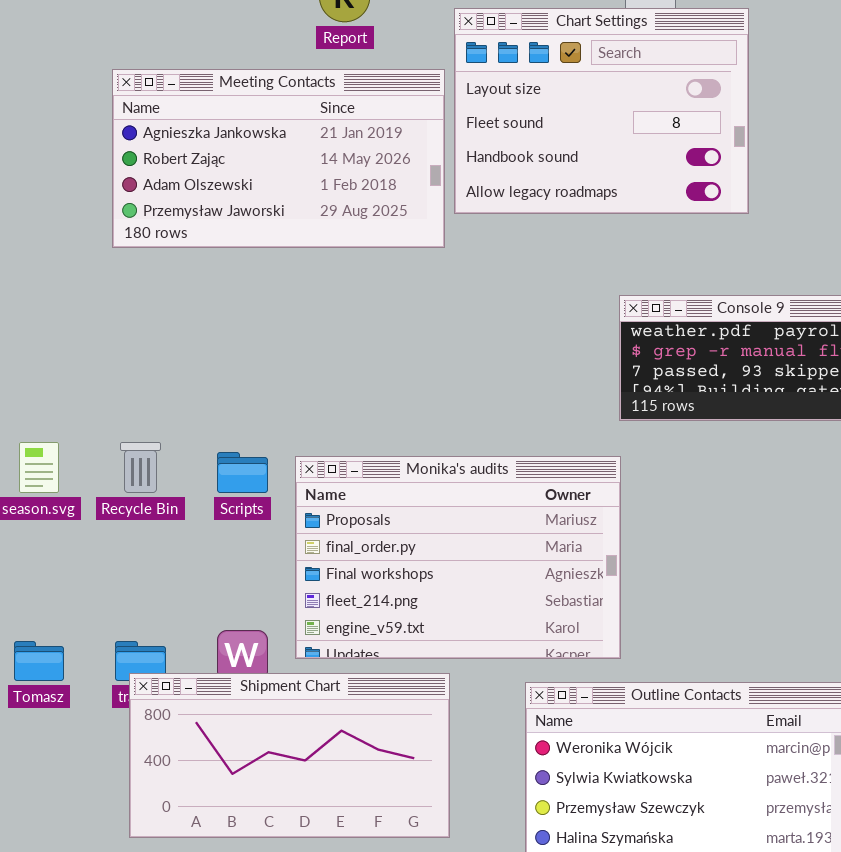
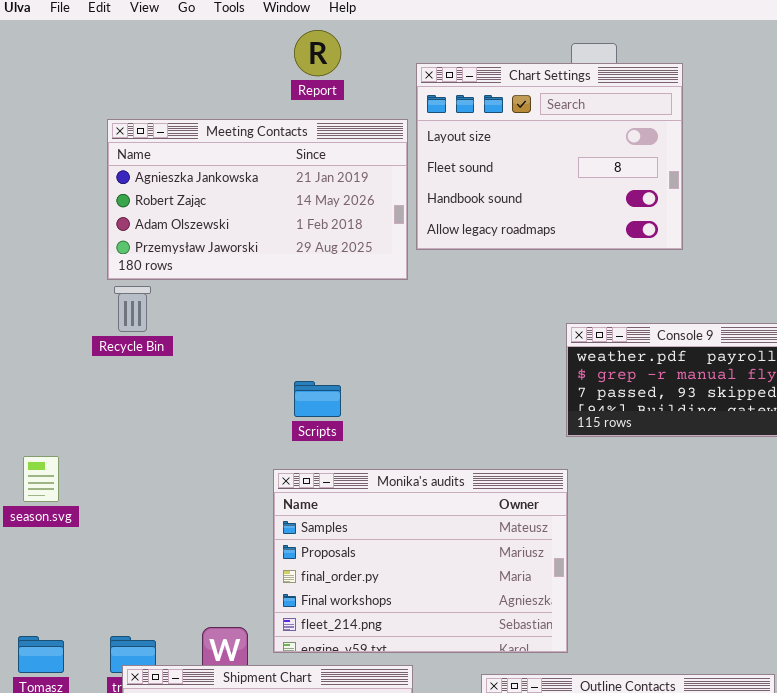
Recycle Bin: [120,442,161,493] -> [114,286,151,332], moved
Scripts: [217,452,268,493] -> [294,381,341,417], moved
Monika's audits: [295,456,621,659] -> [273,469,568,653], scrolled up 1 row

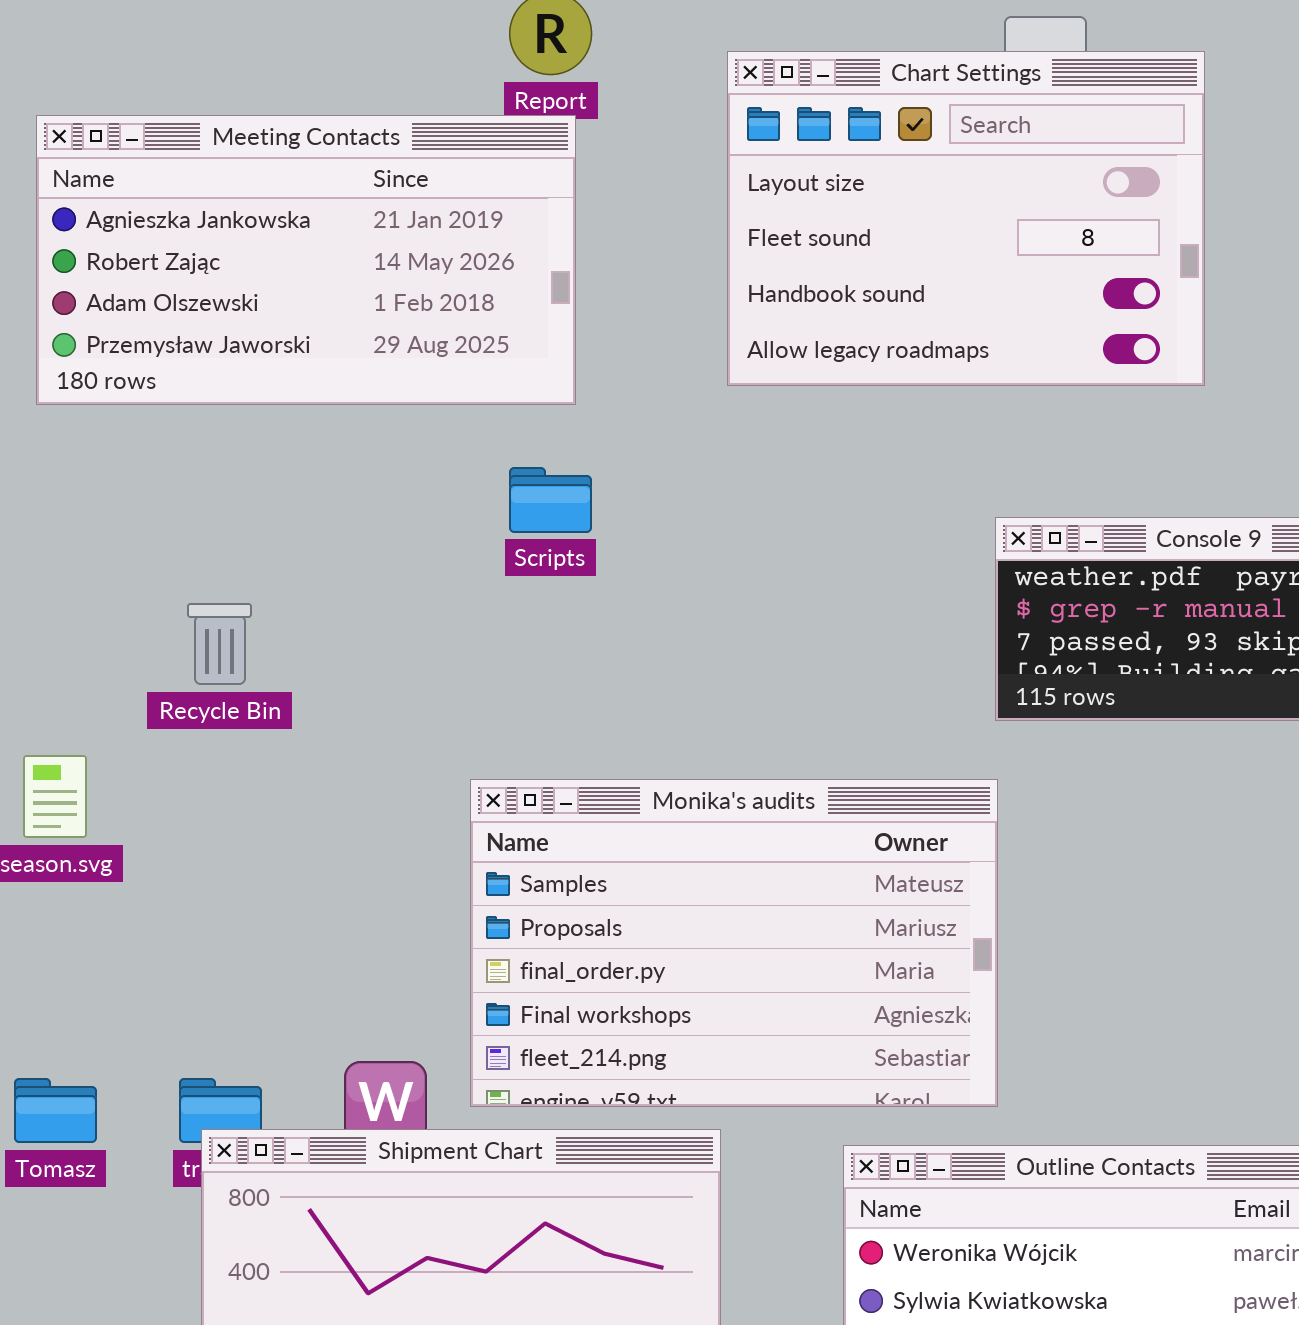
Meeting Contacts: [107,119,408,280] -> [36,115,576,405], moved
Recycle Bin: [114,286,151,332] -> [187,603,252,685], moved
Scripts: [294,381,341,417] -> [509,467,592,533], moved

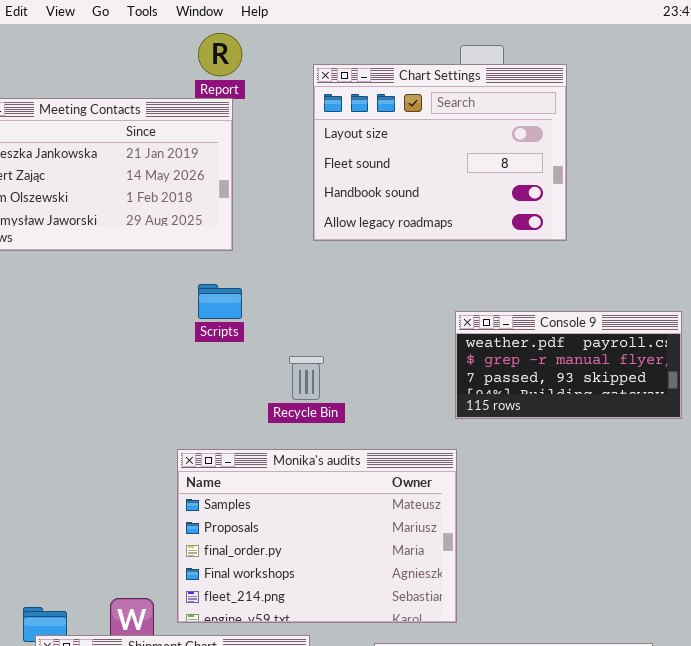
Recycle Bin: [187,603,252,685] -> [289,356,324,400], moved

